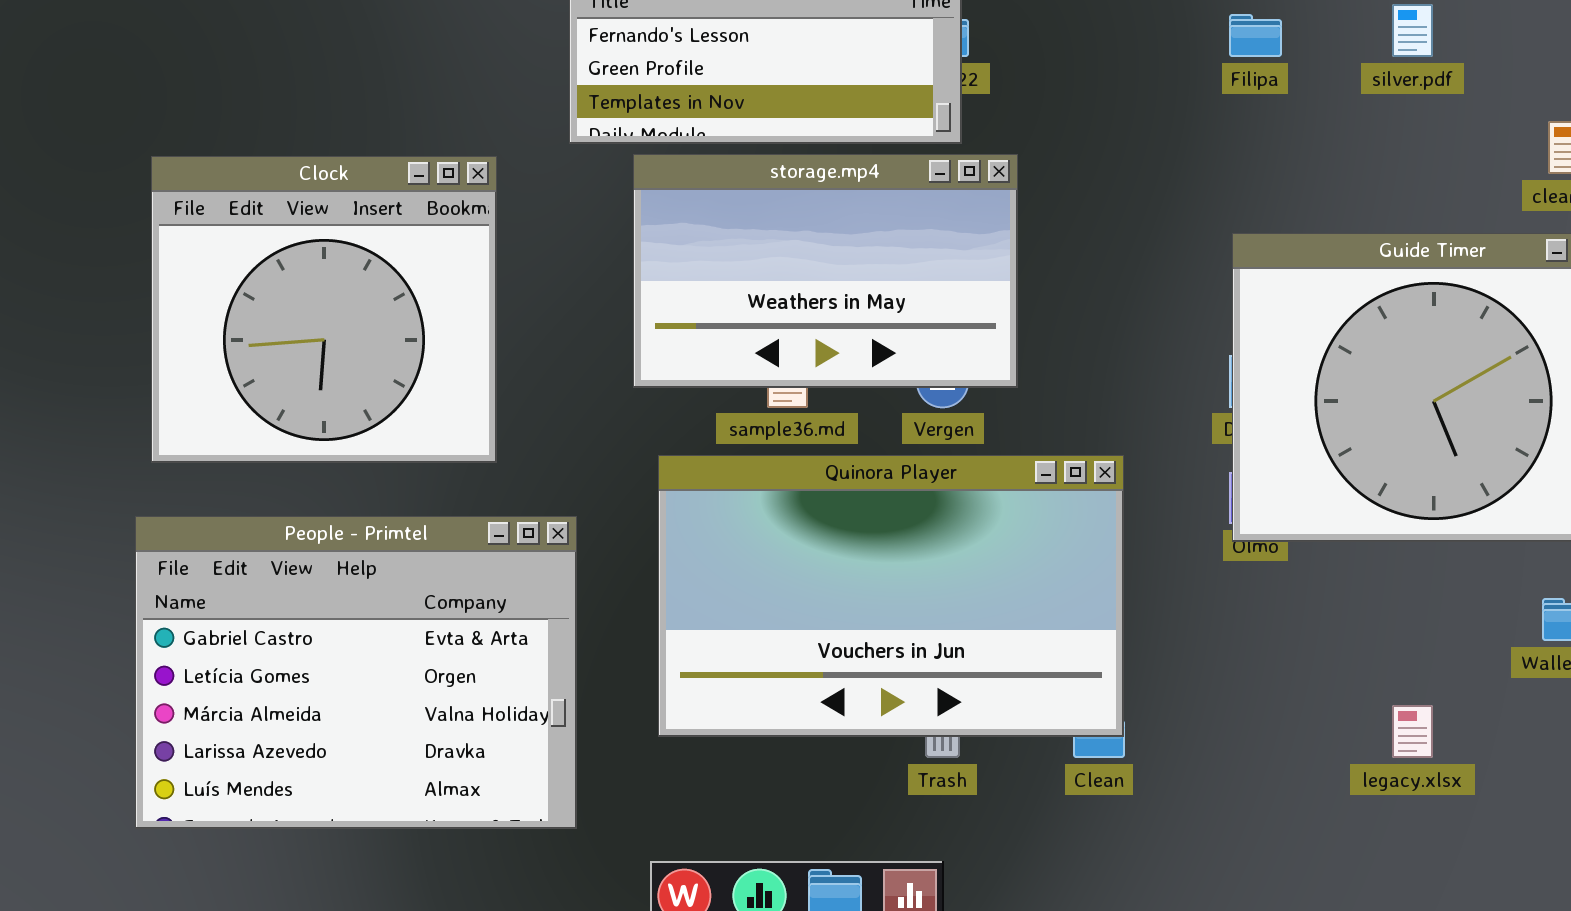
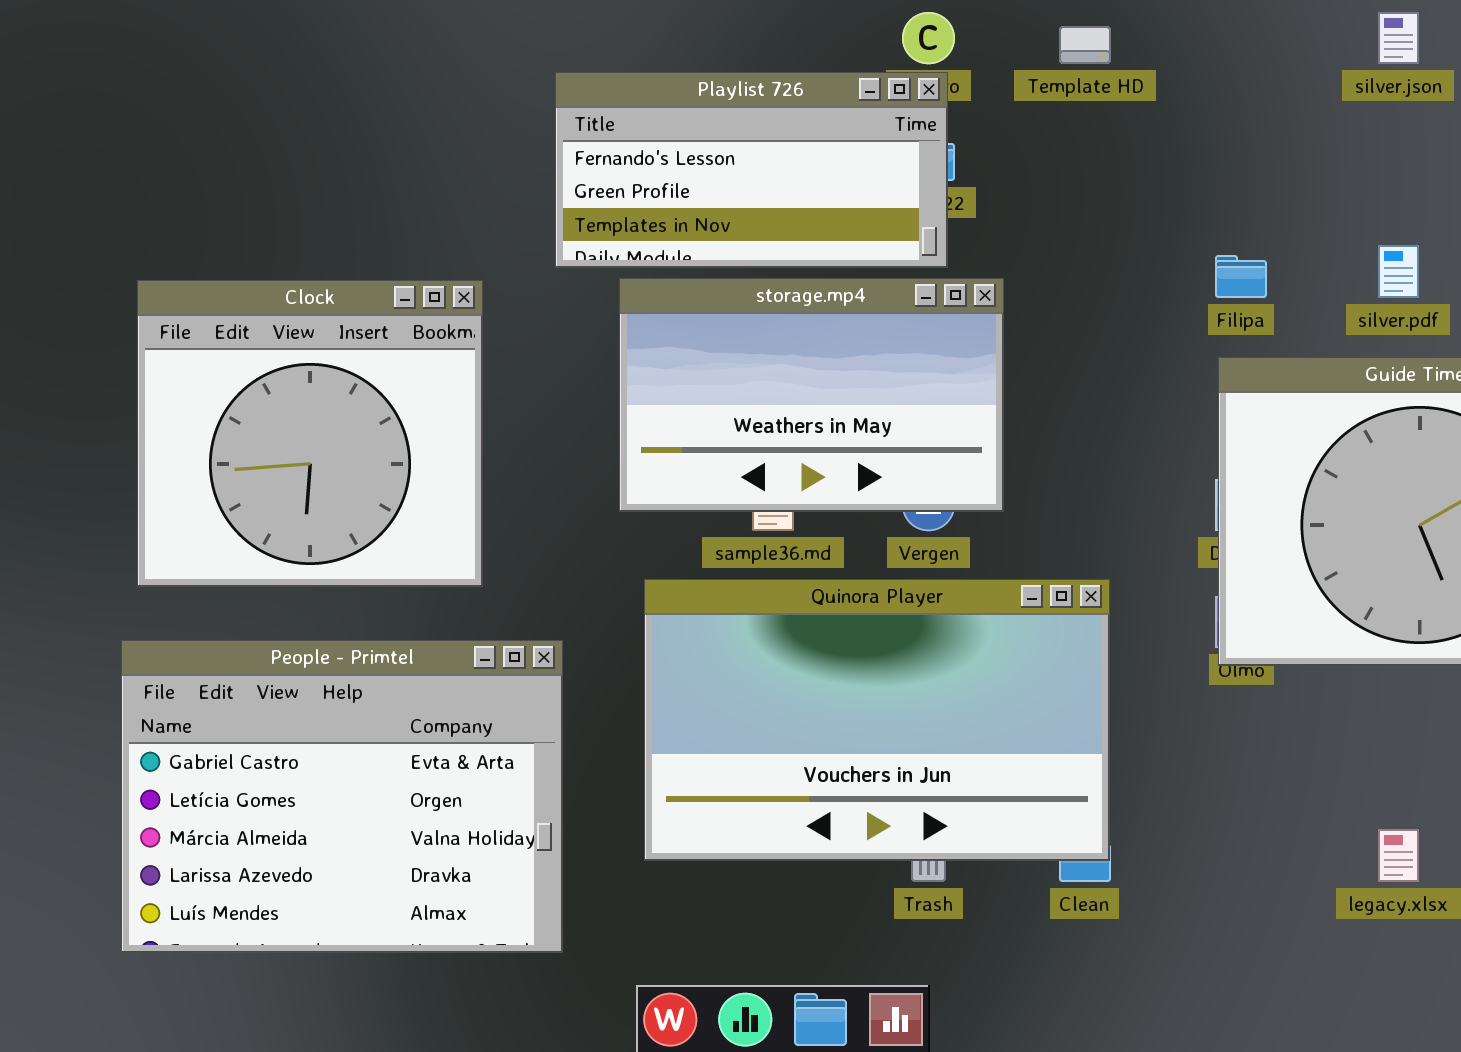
silver.pdf: [1392,4,1433,57] -> [1378,245,1419,298], moved
Filipa: [1229,14,1282,57] -> [1215,255,1267,298], moved

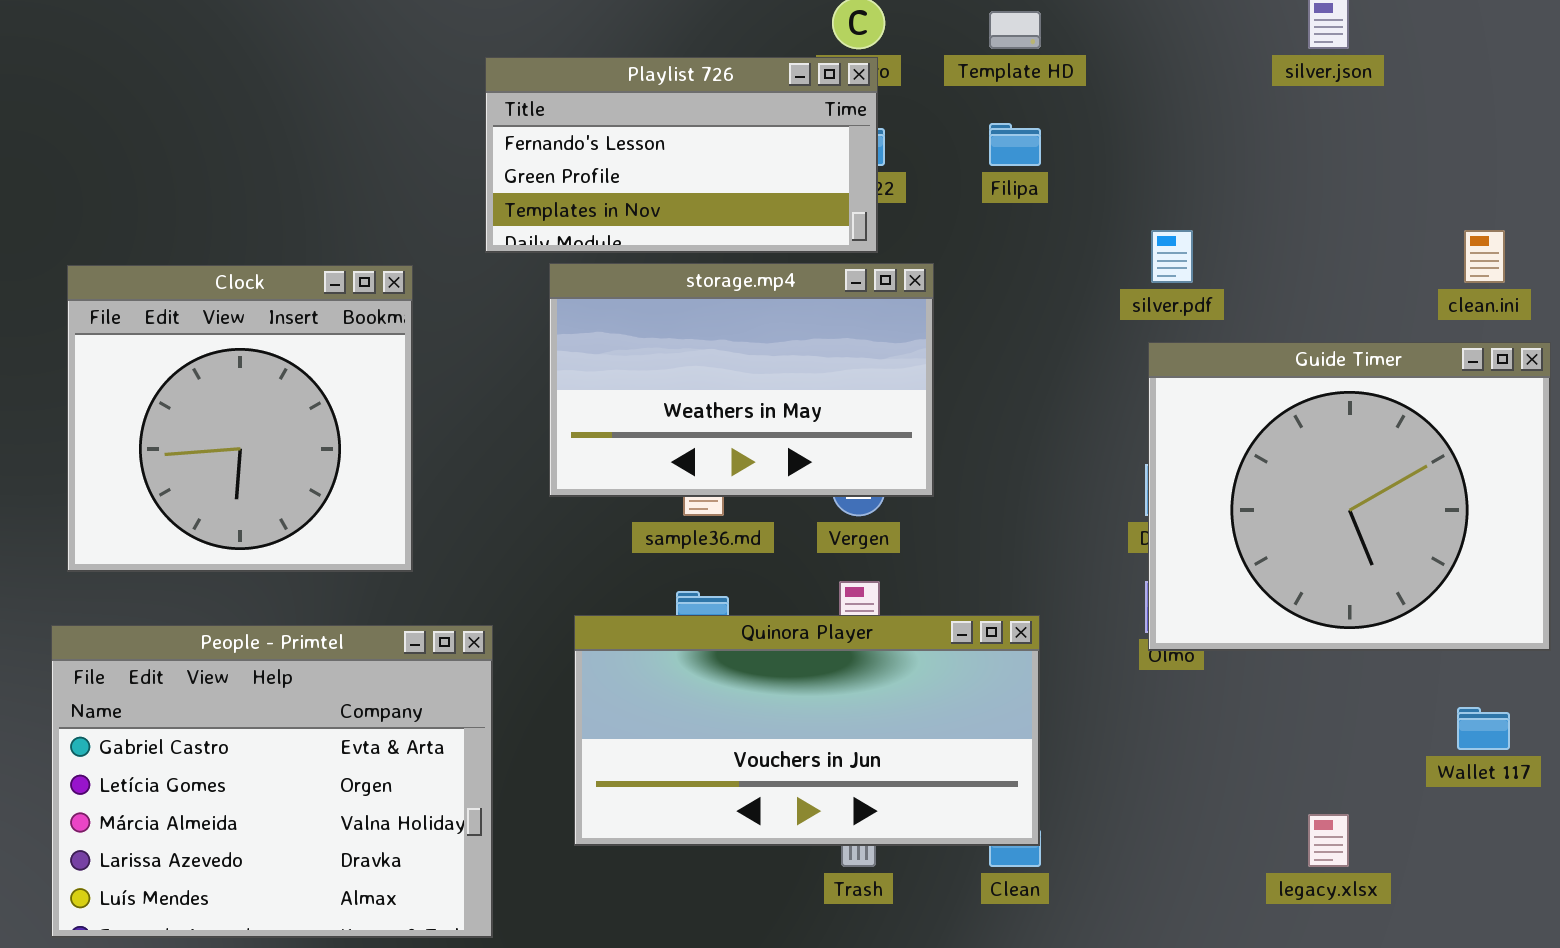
silver.pdf: [1378,245,1419,298] -> [1151,230,1193,283], moved
Filipa: [1215,255,1267,298] -> [989,123,1041,166], moved
Quinora Player: [644,579,1110,861] -> [574,615,1040,846], resized

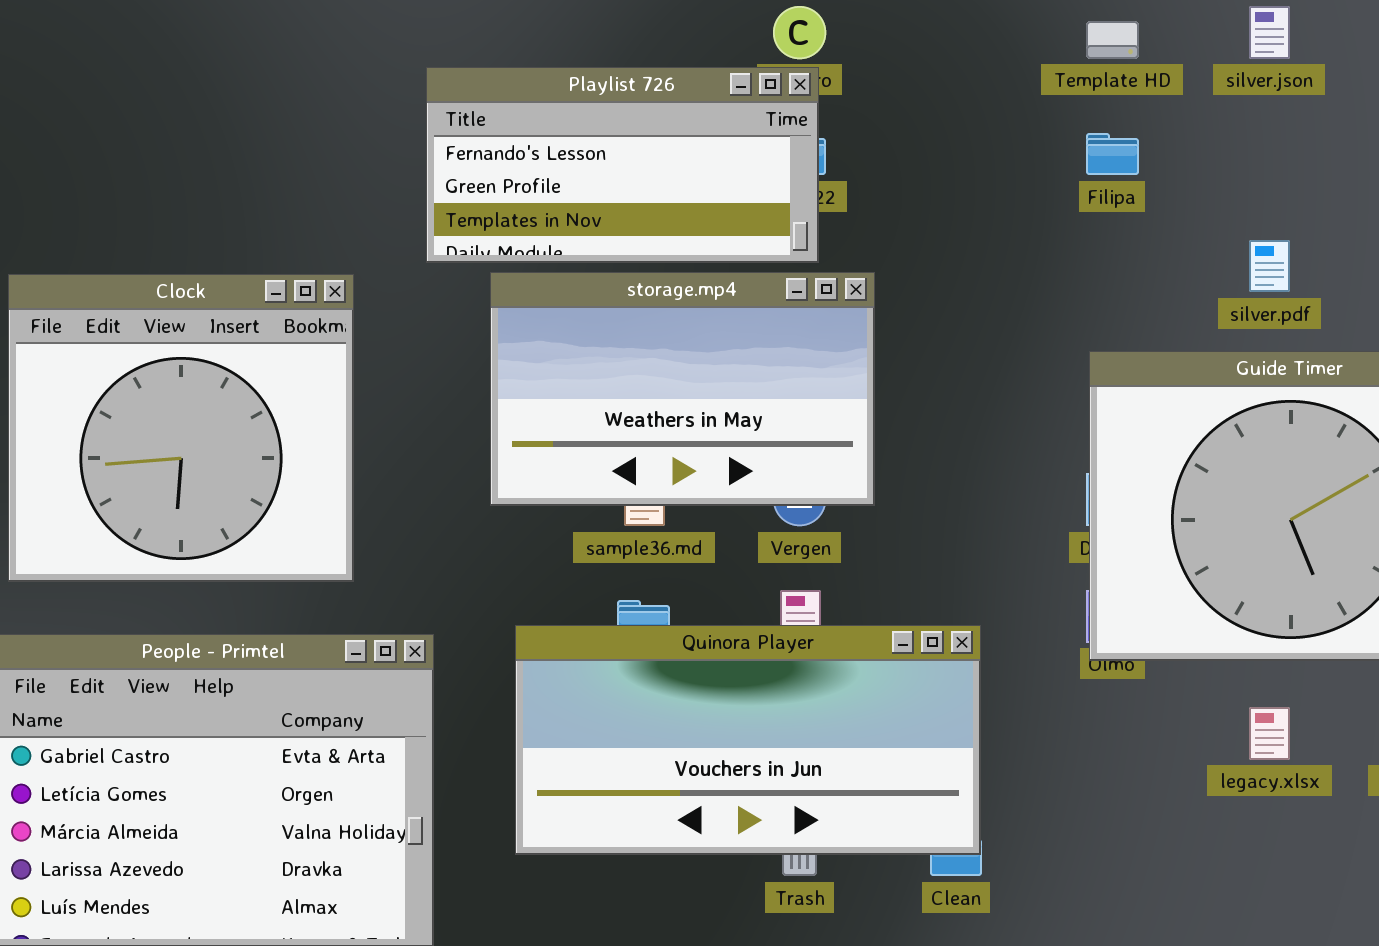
Template HD: [989,11,1041,49] -> [1086,21,1139,59], moved
Filipa: [989,123,1041,166] -> [1086,133,1139,175], moved
silver.pdf: [1151,230,1193,283] -> [1249,240,1290,292], moved
legacy.xlsx: [1308,814,1349,867] -> [1249,707,1290,760], moved

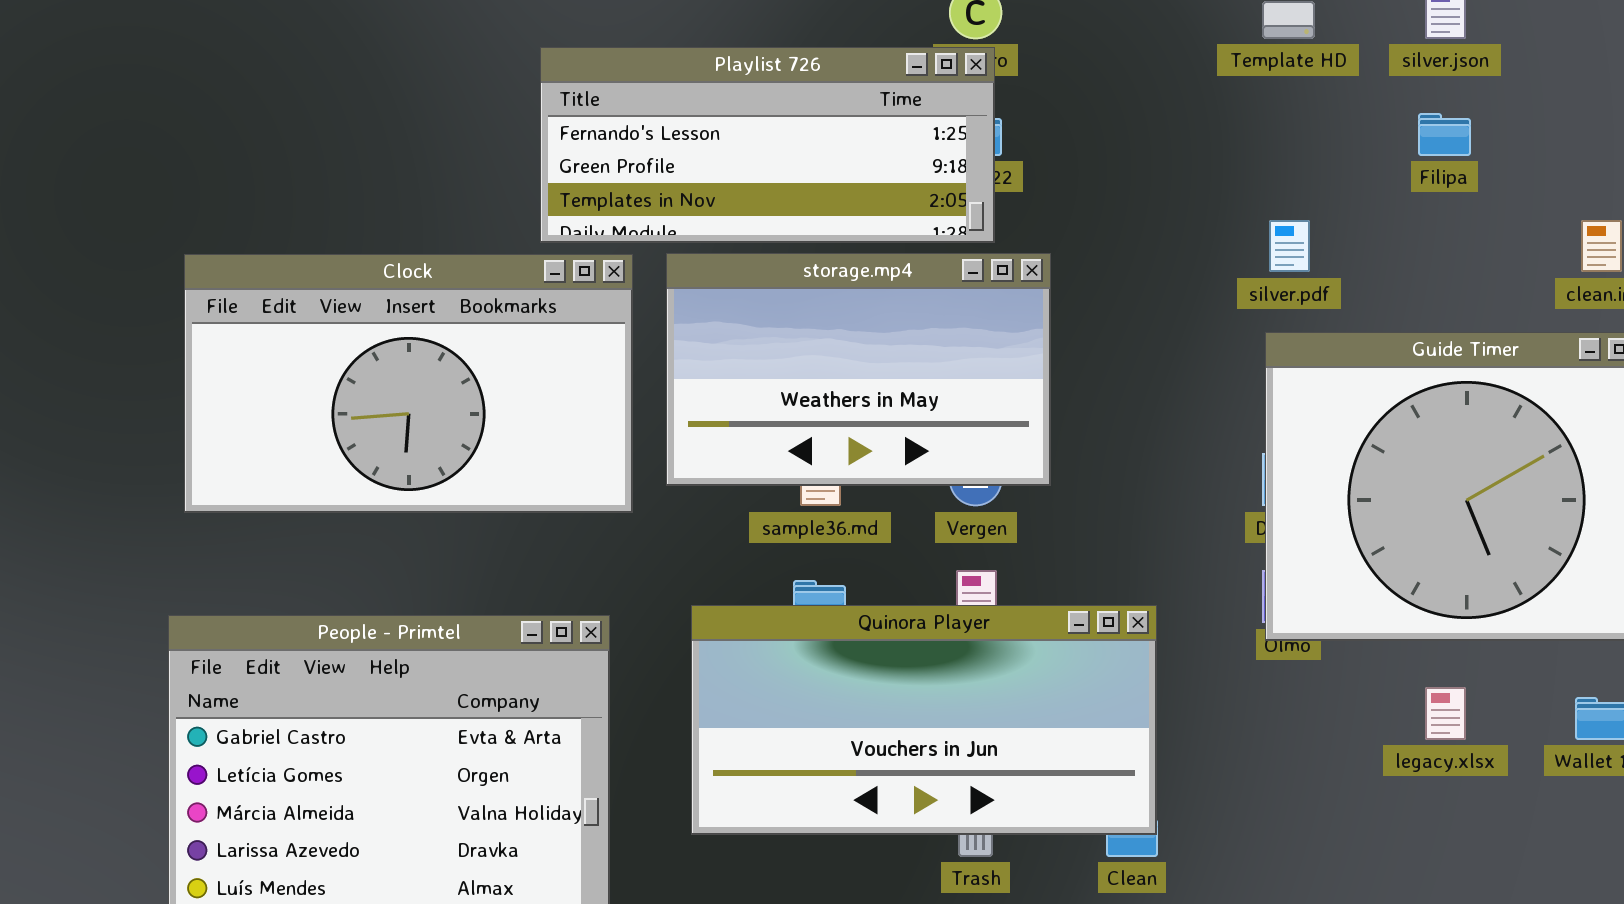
Playlist 726: [426,67,819,263] -> [540,47,995,243], resized
Filipa: [1086,133,1139,175] -> [1418,113,1471,156], moved
silver.pdf: [1249,240,1290,292] -> [1269,220,1310,272], moved
Clock: [8,274,354,582] -> [184,254,633,513], resized

